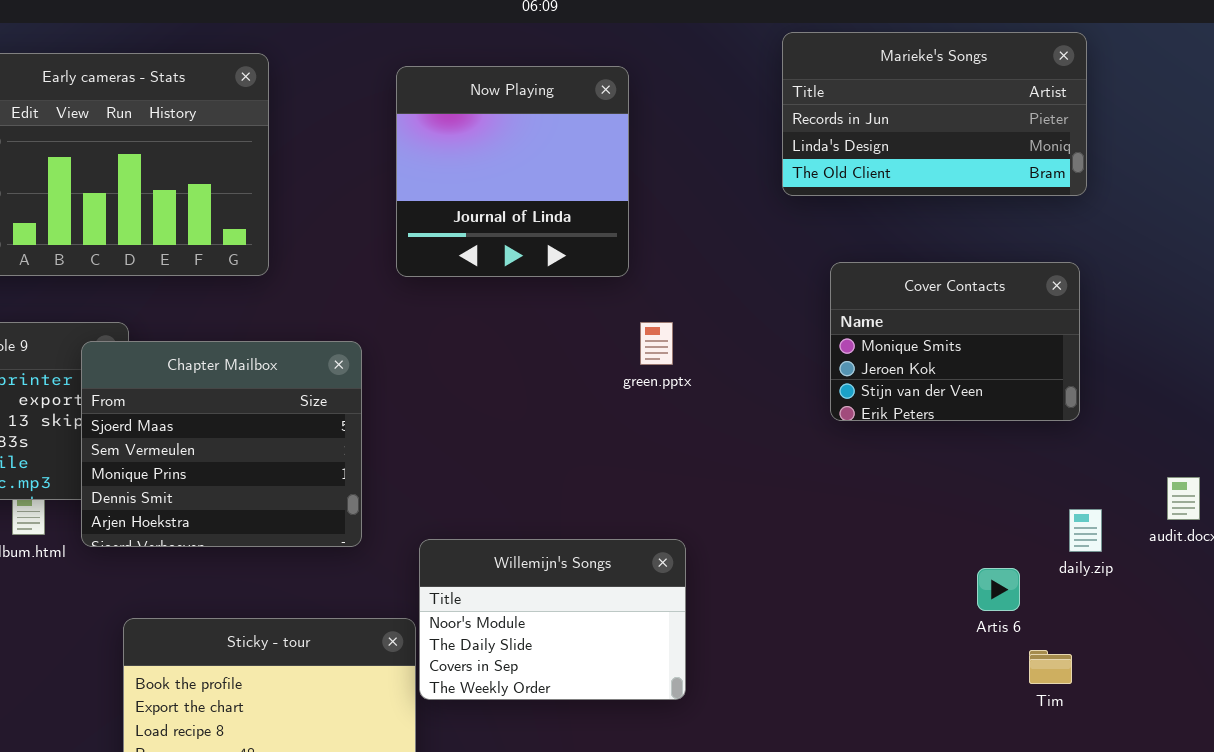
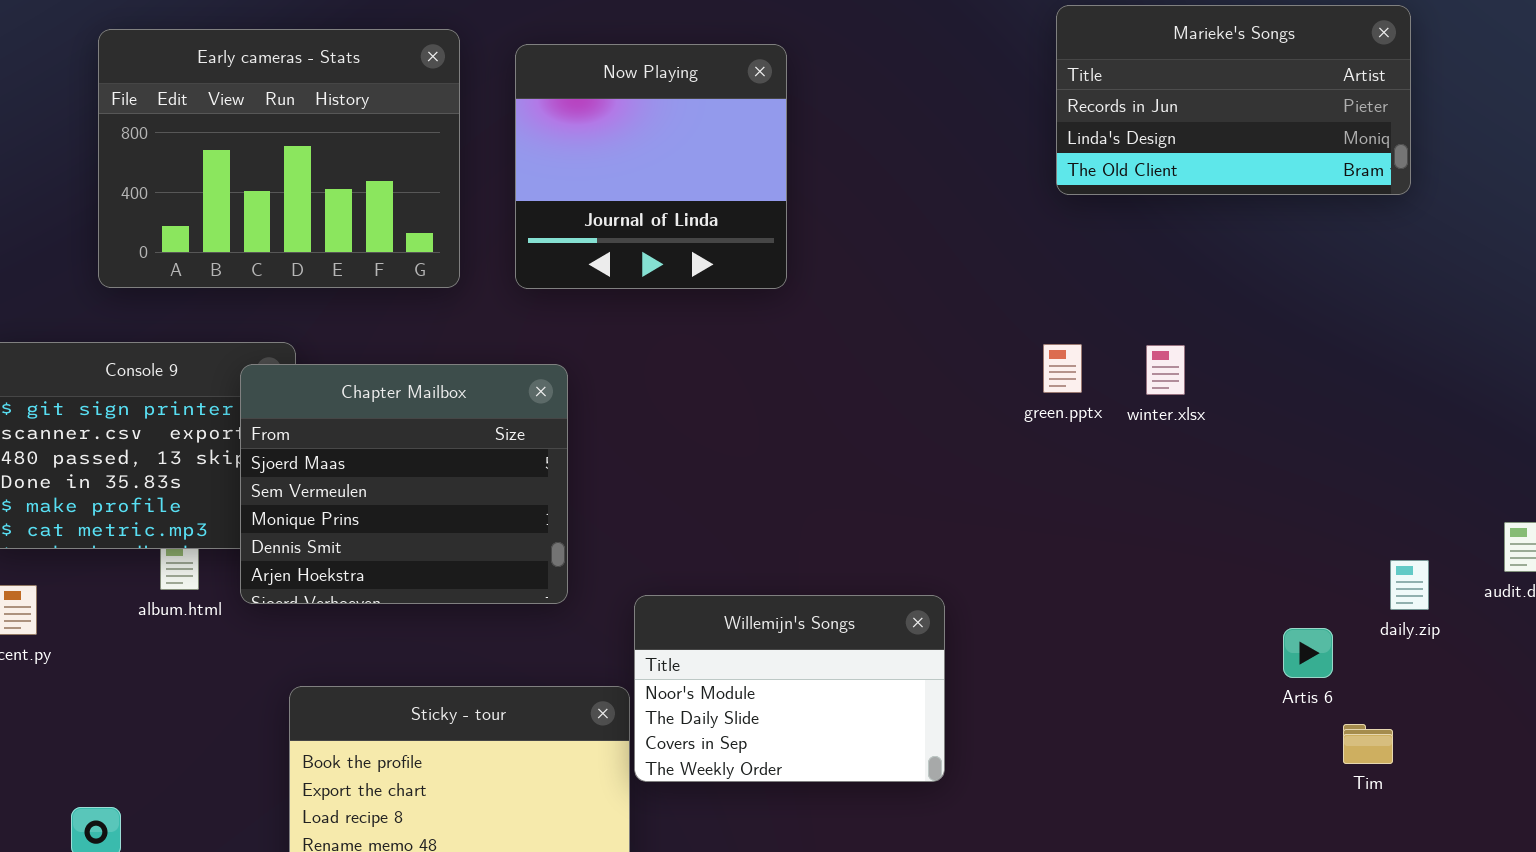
Now Playing: [396,66,629,277] -> [515,44,787,289], moved
Cover Contacts: [830,262,1080,421] -> none, closed
green.pptx: [640,322,673,365] -> [1043,344,1082,393], moved

